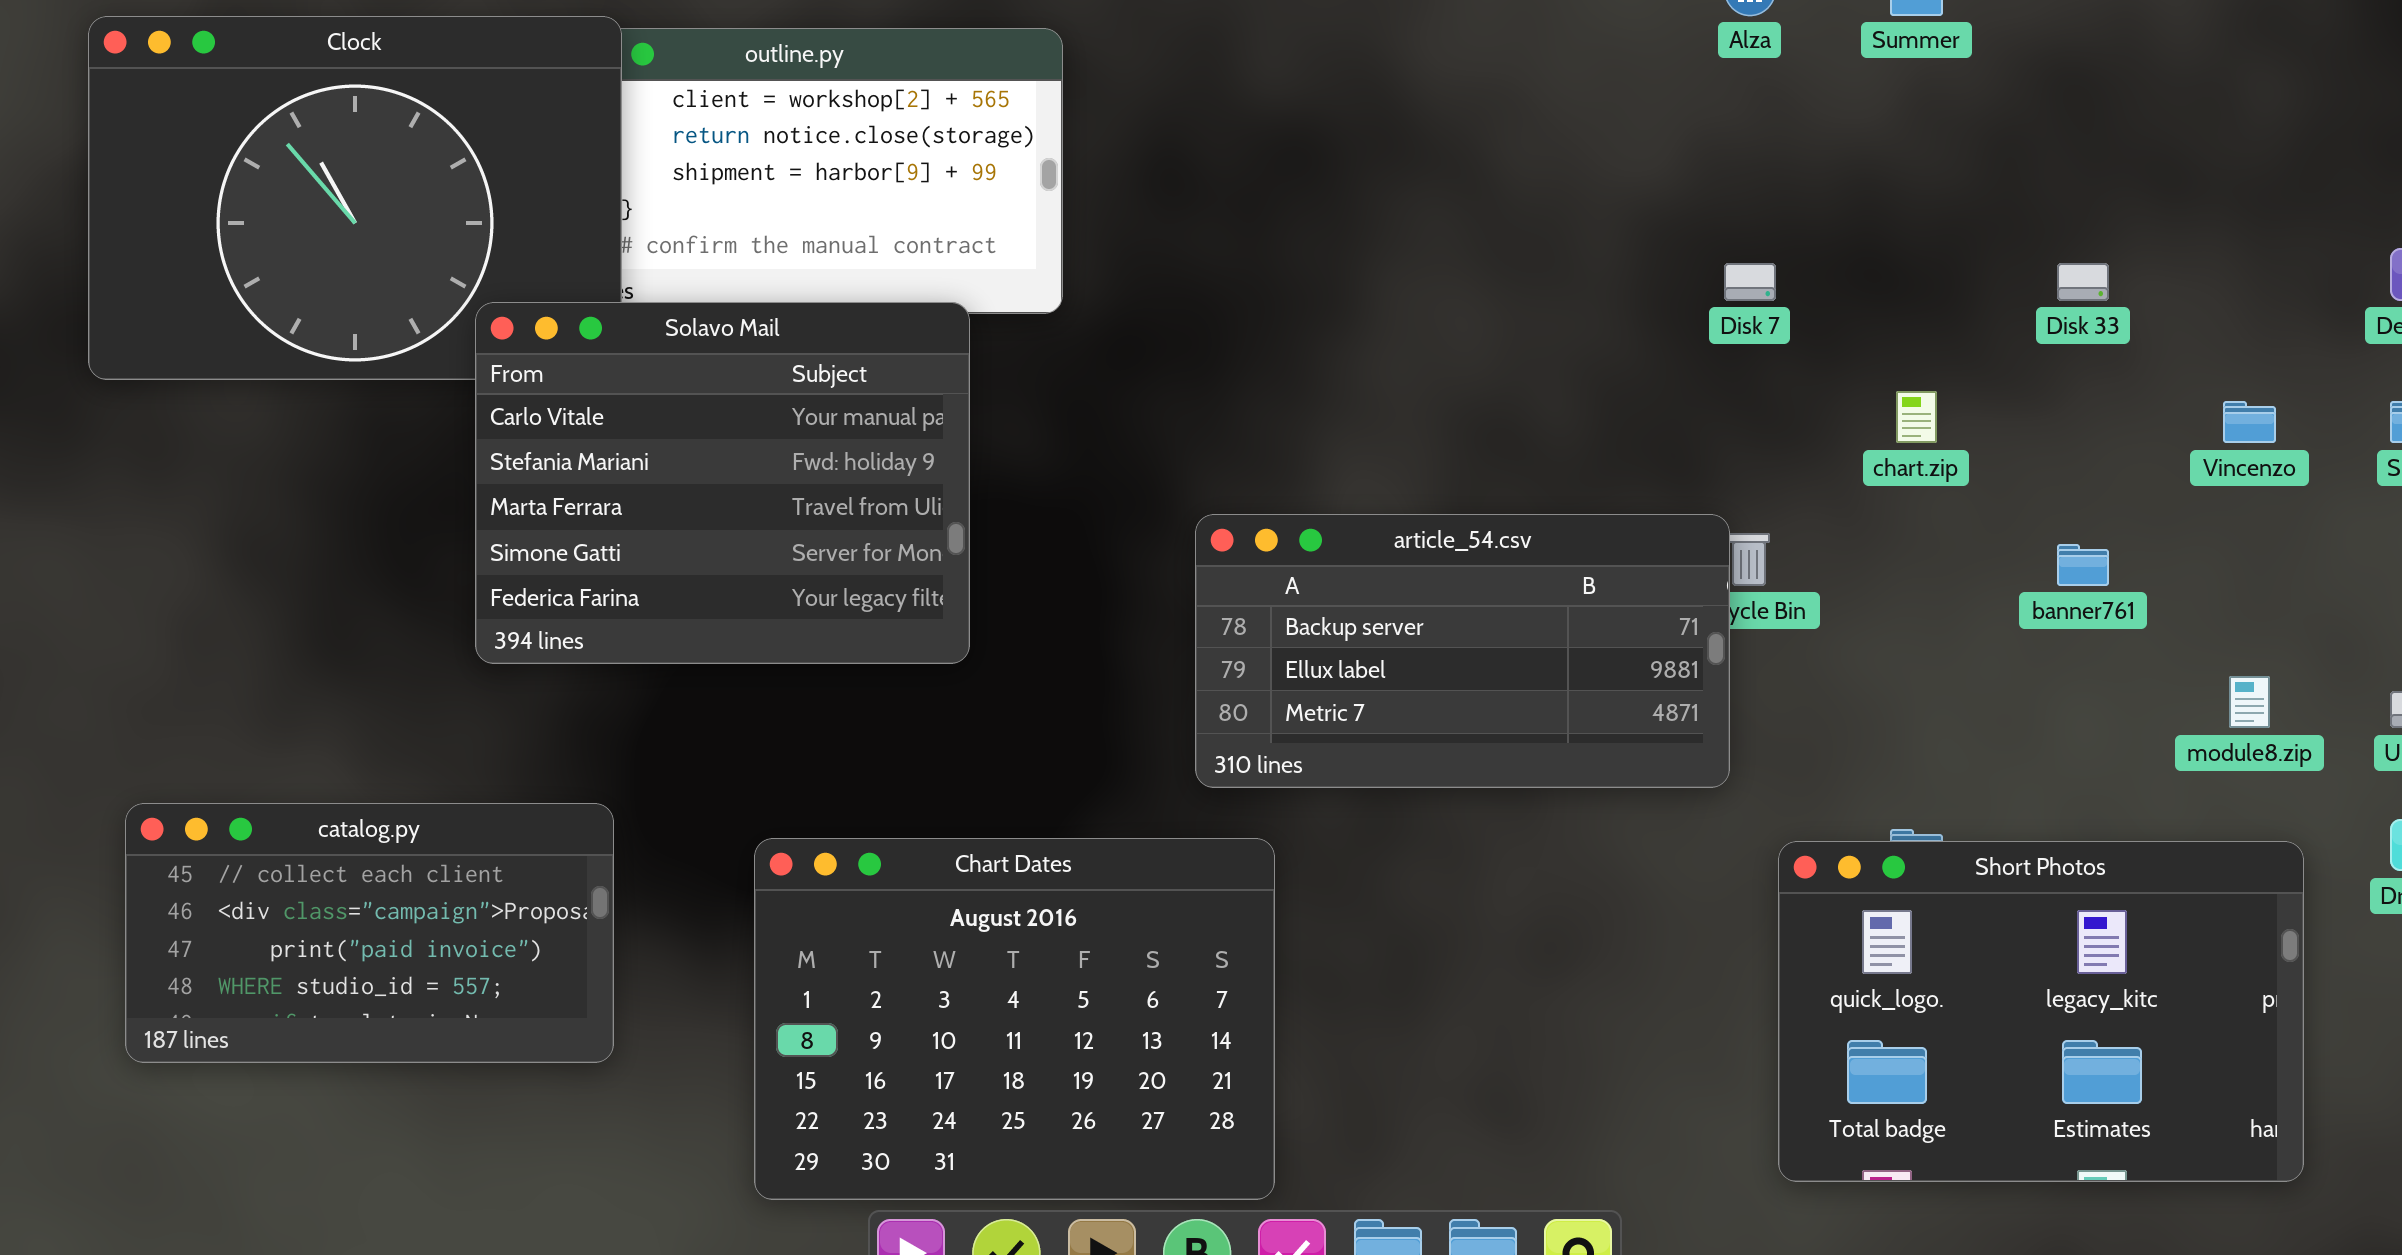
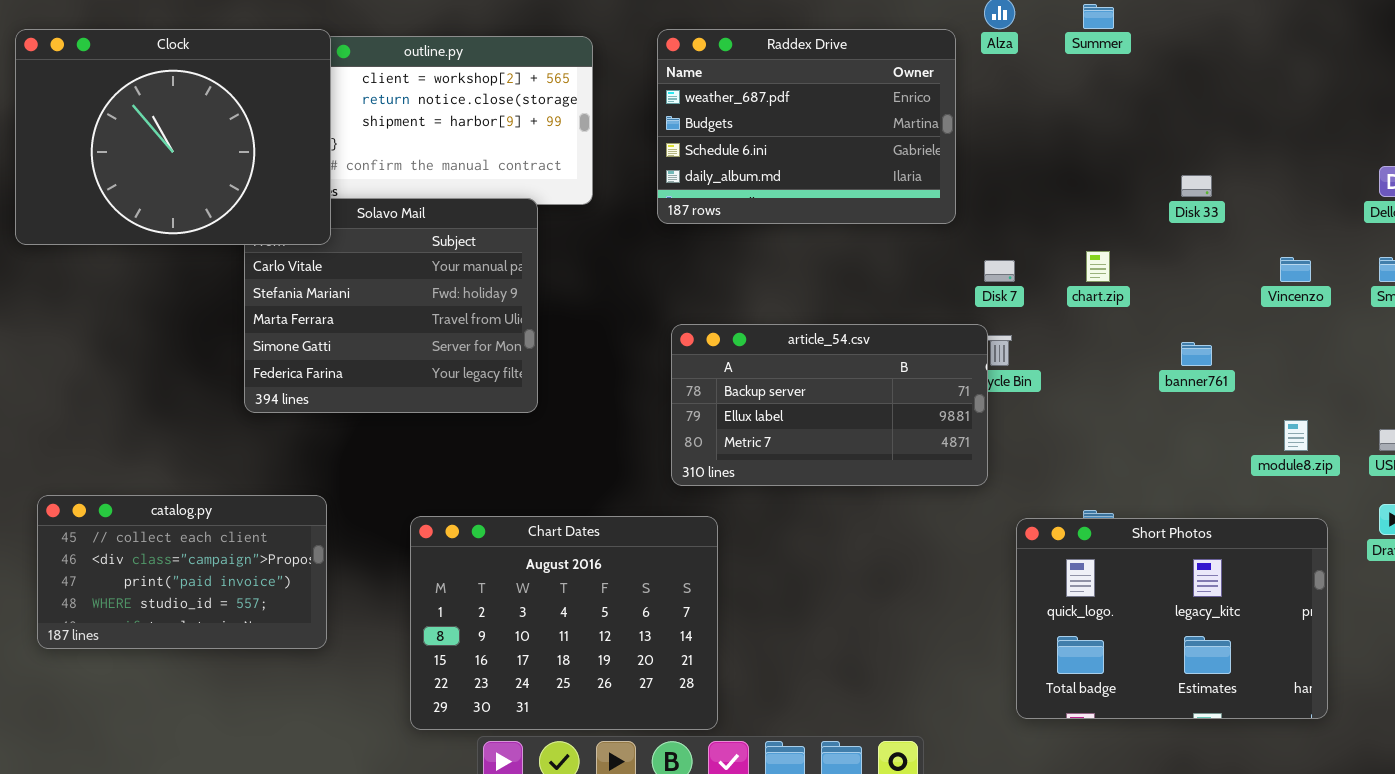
Clock: [88,16,622,380] -> [15,29,331,245], raised
Raddex Drive: none -> [657,29,956,224], opened
Disk 7: [1724,263,1776,301] -> [984,260,1015,282], moved

